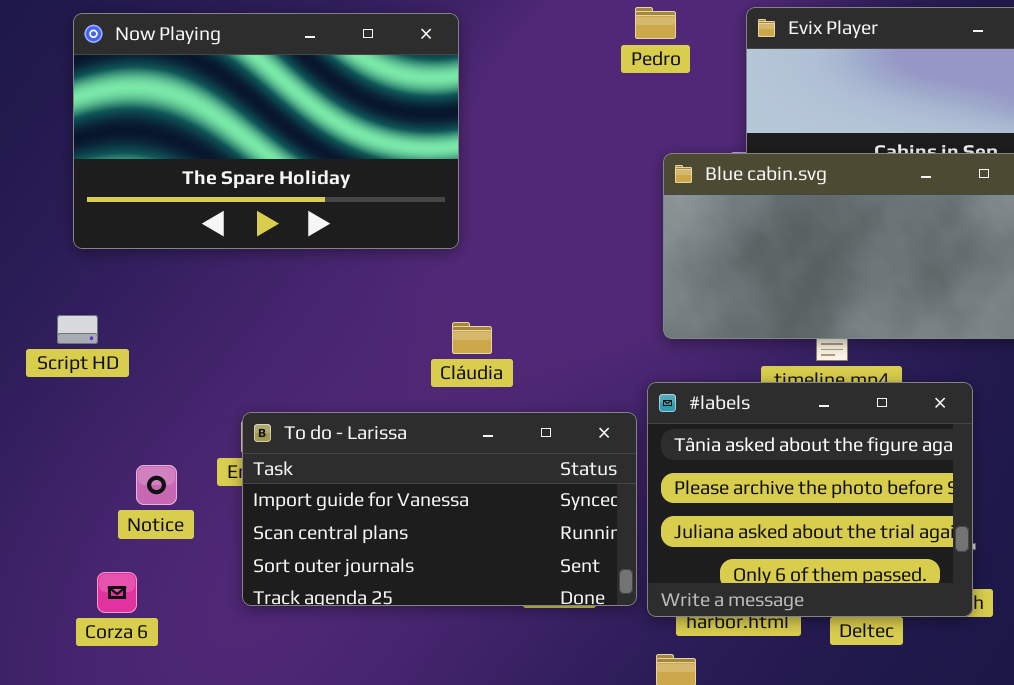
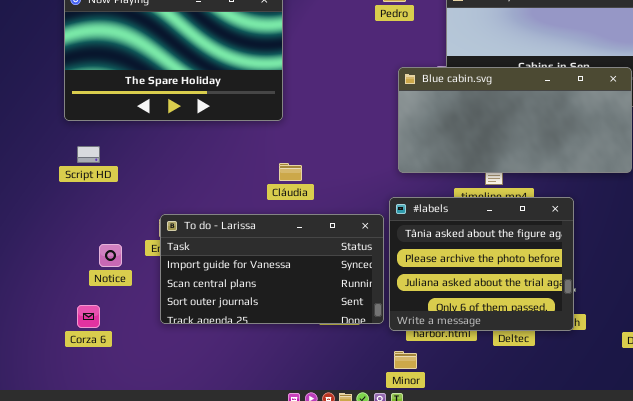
Script HD: [57,315,98,344] -> [77,146,100,163], moved

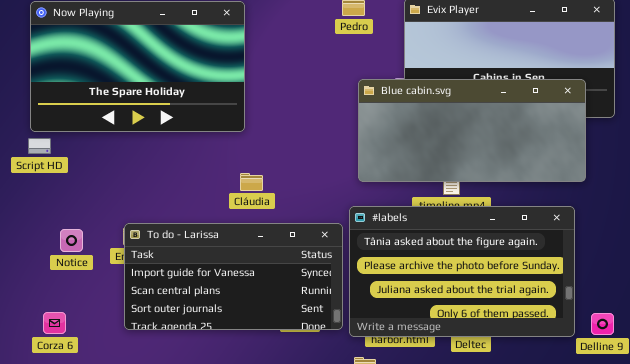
Script HD: [77,146,100,163] -> [28,138,51,154], moved
#labels: [389,197,574,331] -> [349,206,575,337], resized
Notice: [99,244,122,267] -> [60,229,83,252], moved

